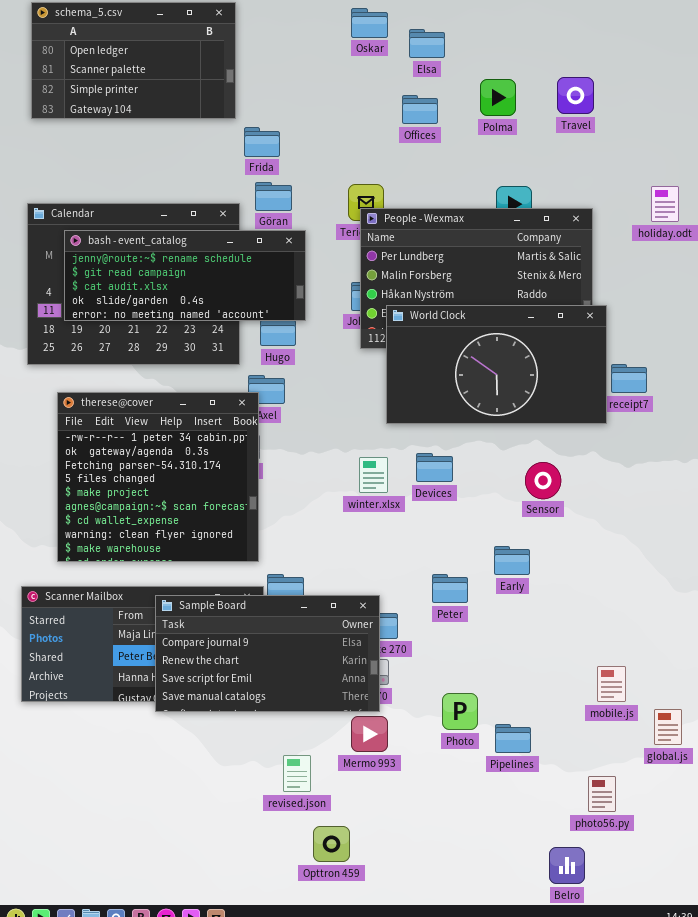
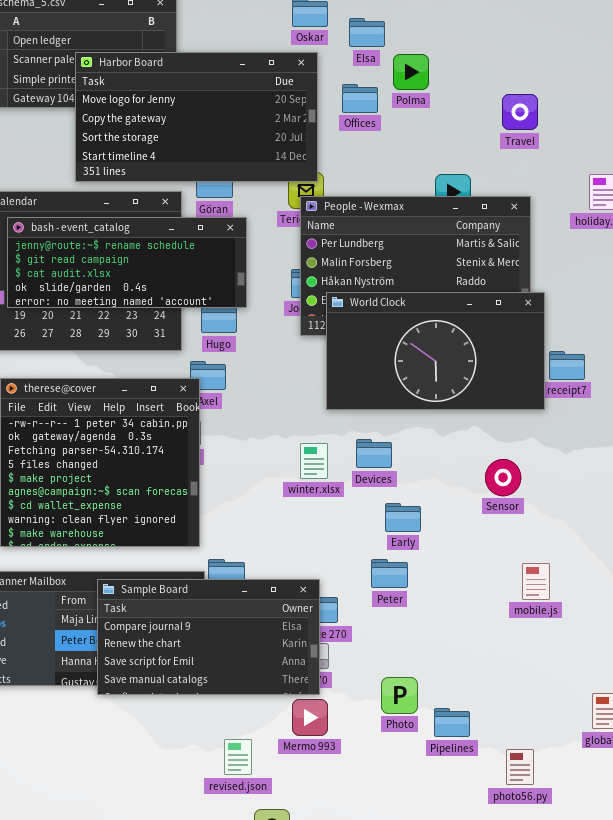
Harbor Board: none -> [75,52,318,182], opened
Travel: [557,77,594,114] -> [502,94,538,130], moved
Polma: [480,79,516,116] -> [393,54,429,90], moved
Sensor: [525,462,561,499] -> [485,459,521,496], moved
Early: [494,546,530,575] -> [385,503,421,532], moved
mobile.js: [597,666,626,702] -> [522,563,550,600], moved
photo56.py: [588,776,616,812] -> [506,749,534,785], moved

